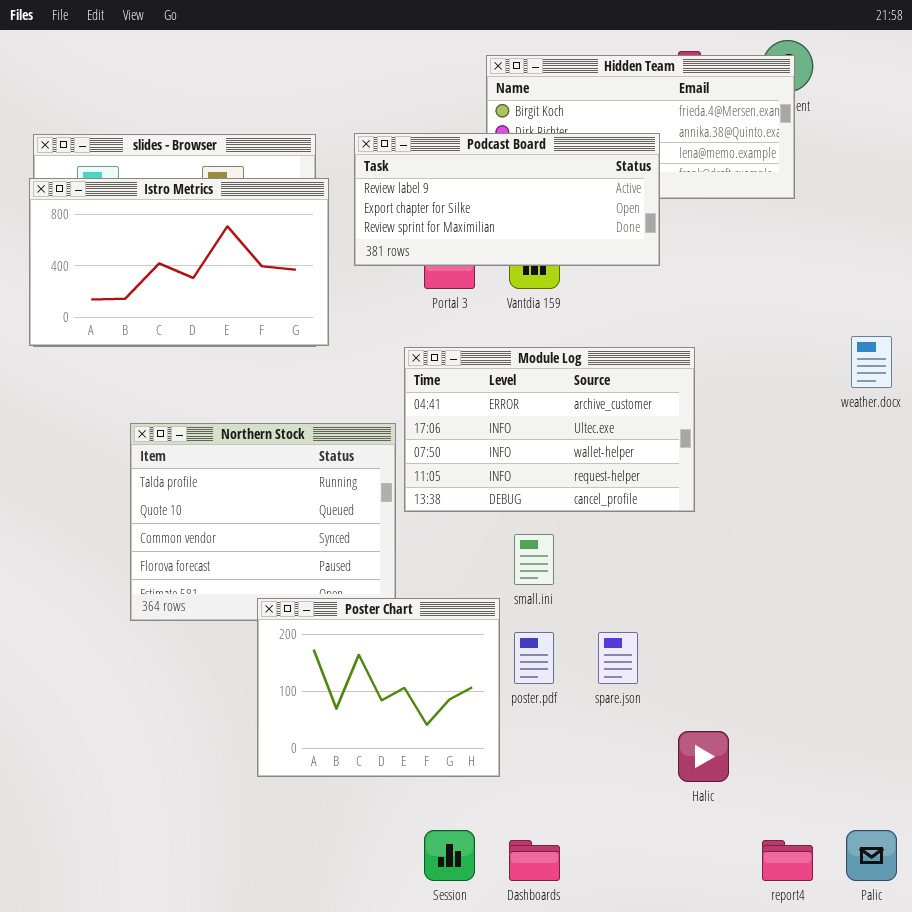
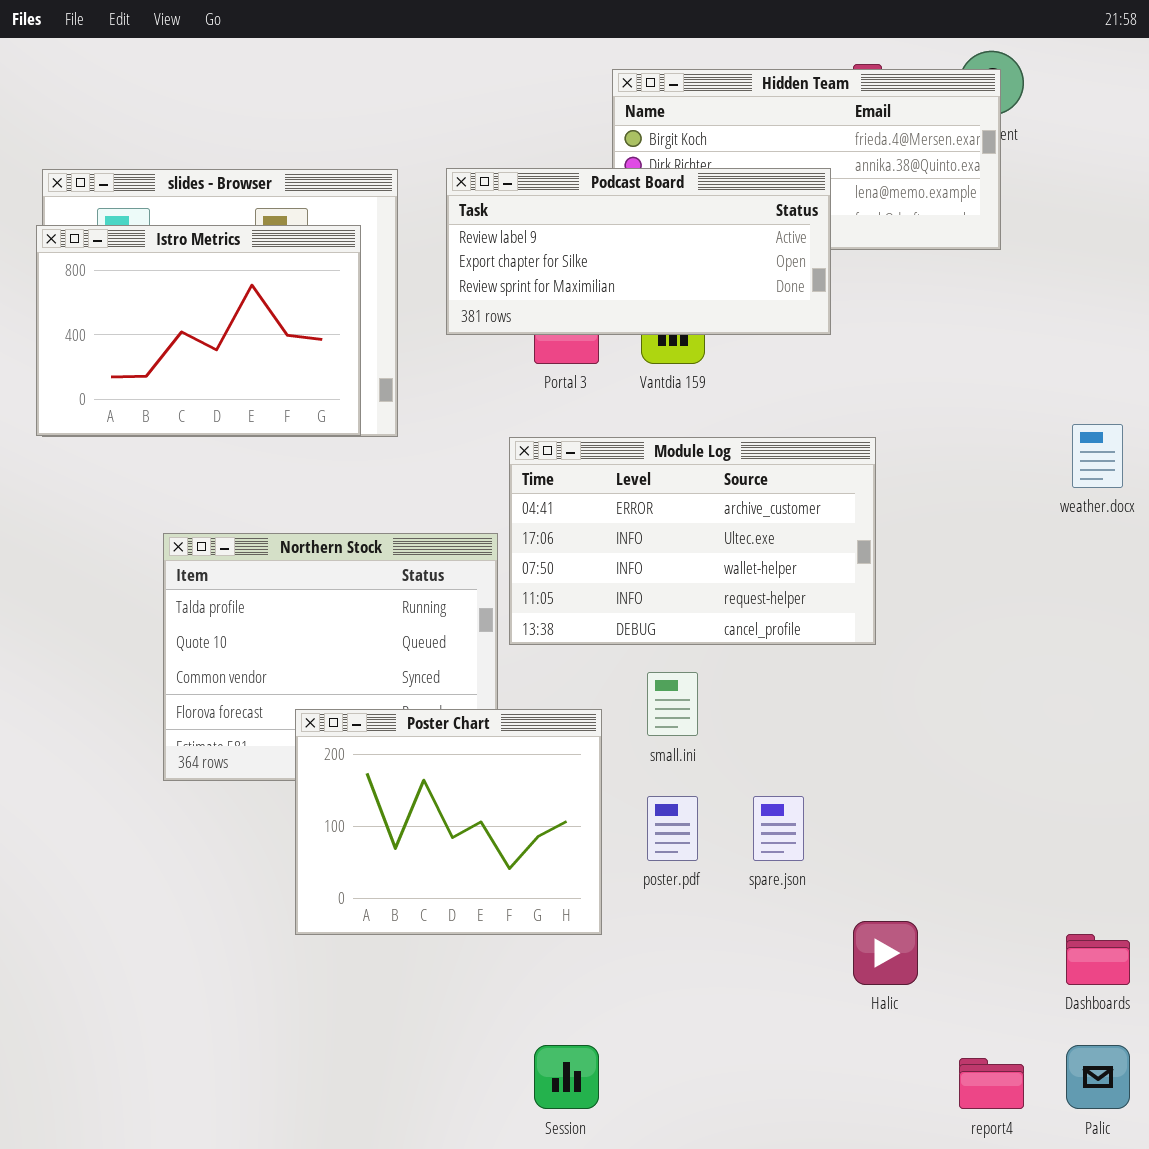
Istro Metrics: [29,178,329,346] -> [36,225,361,436], resized
Poster Chart: [257,598,500,777] -> [295,709,602,935], moved
Dashboards: [509,840,560,881] -> [1066,934,1130,985], moved

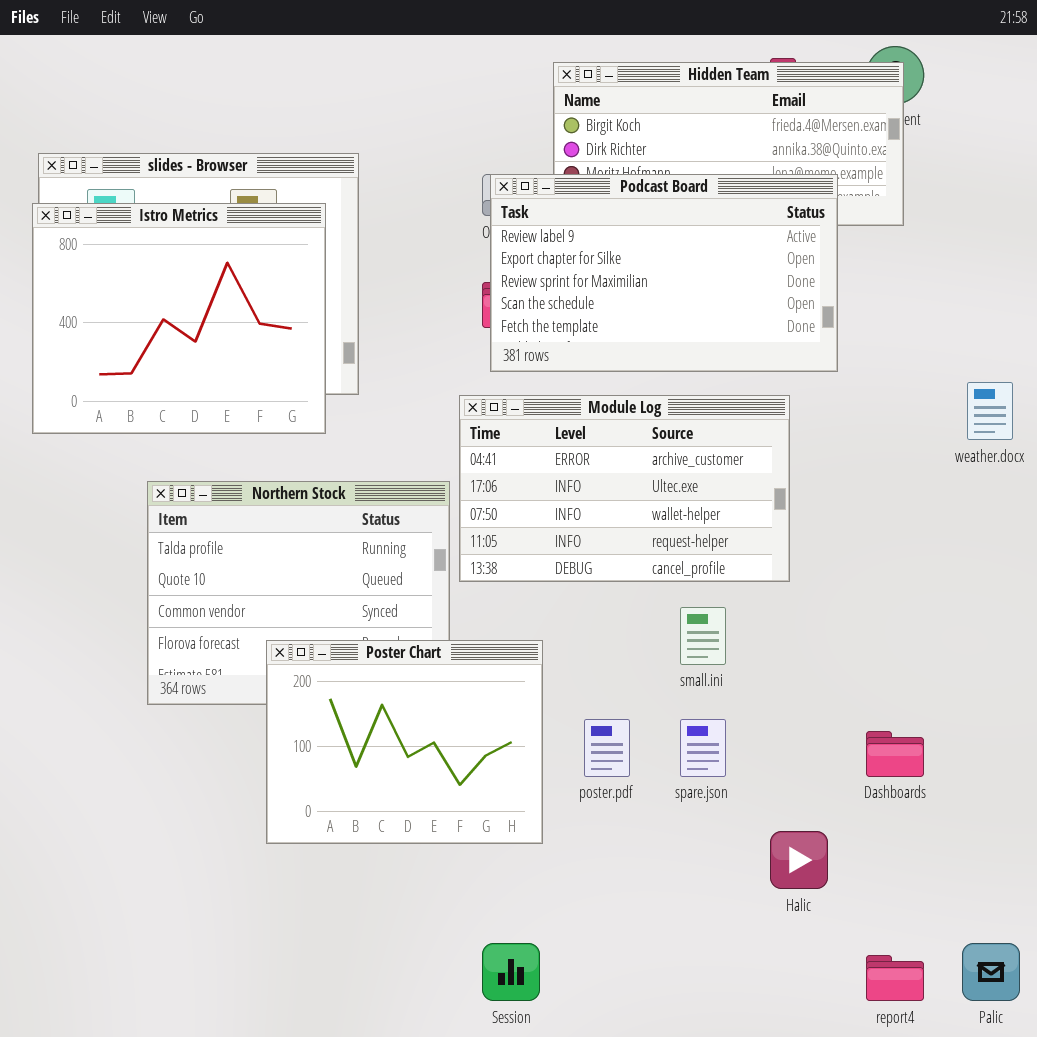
Podcast Board: [446,168,831,335] -> [490,174,838,372], moved, resized
Istro Metrics: [36,225,361,436] -> [32,203,326,434], resized
small.ini: [647,672,698,736] -> [680,607,726,665], moved
Dashboards: [1066,934,1130,985] -> [866,731,924,777], moved

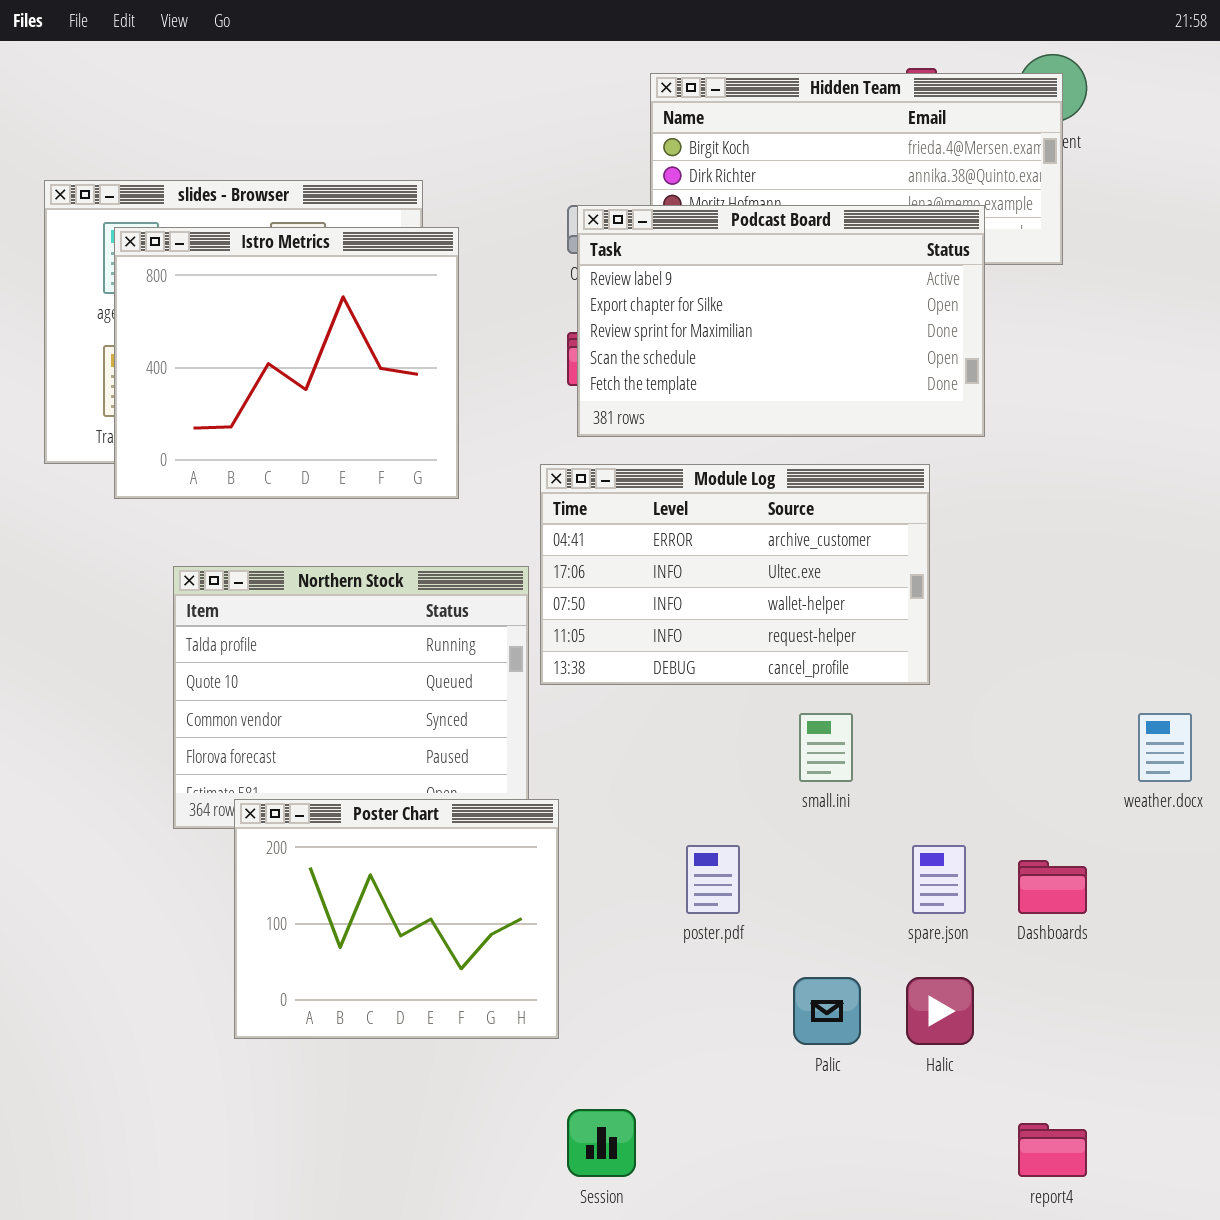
Istro Metrics: [32,203,326,434] -> [114,227,459,499], moved
weather.docx: [967,382,1013,440] -> [1138,713,1192,782], moved
Poster Chart: [266,640,543,844] -> [234,799,559,1039], moved
spare.json: [680,719,726,777] -> [912,845,966,914], moved
Palic: [962,943,1020,1001] -> [793,977,861,1045], moved

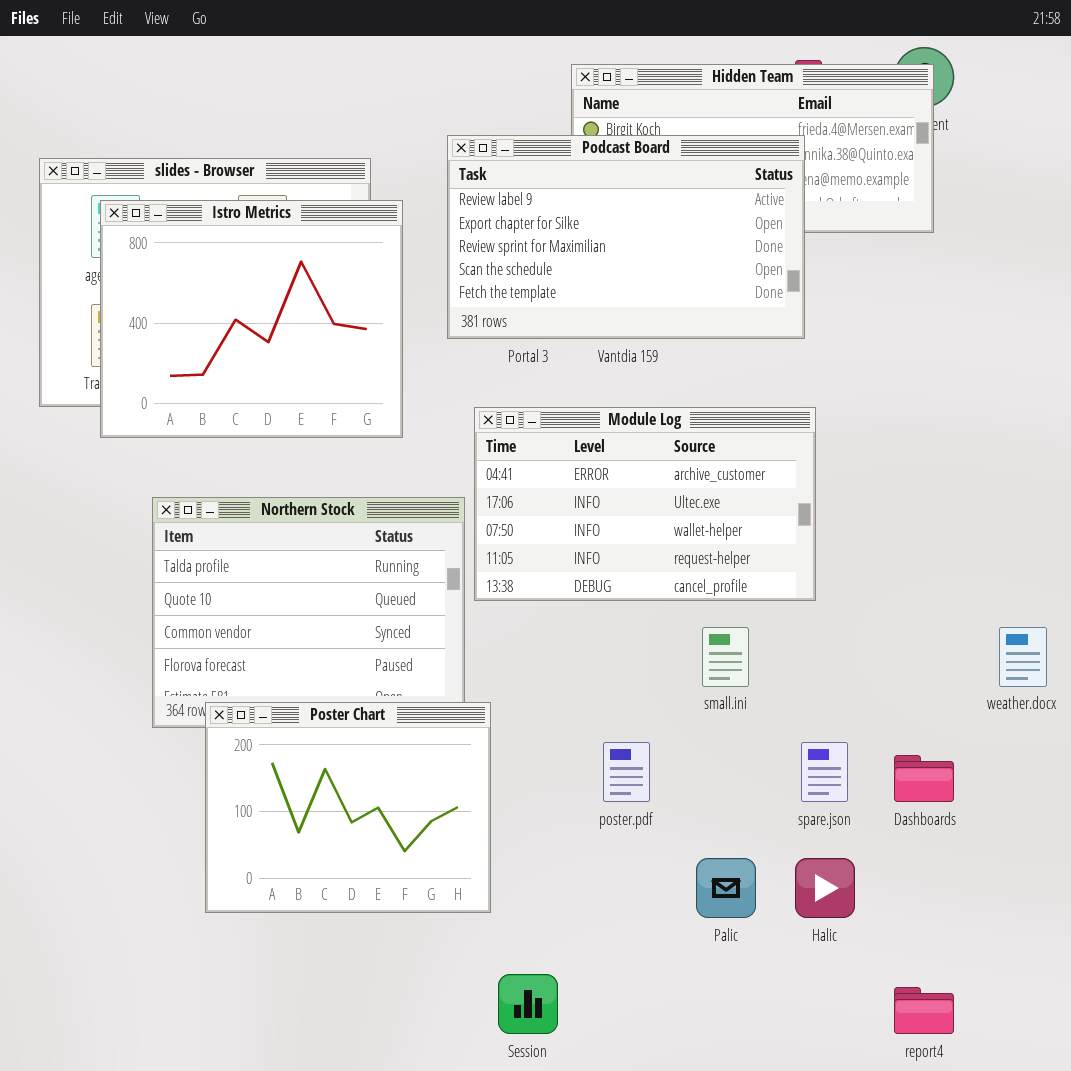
Podcast Board: [577,205,985,437] -> [447,135,805,339], moved

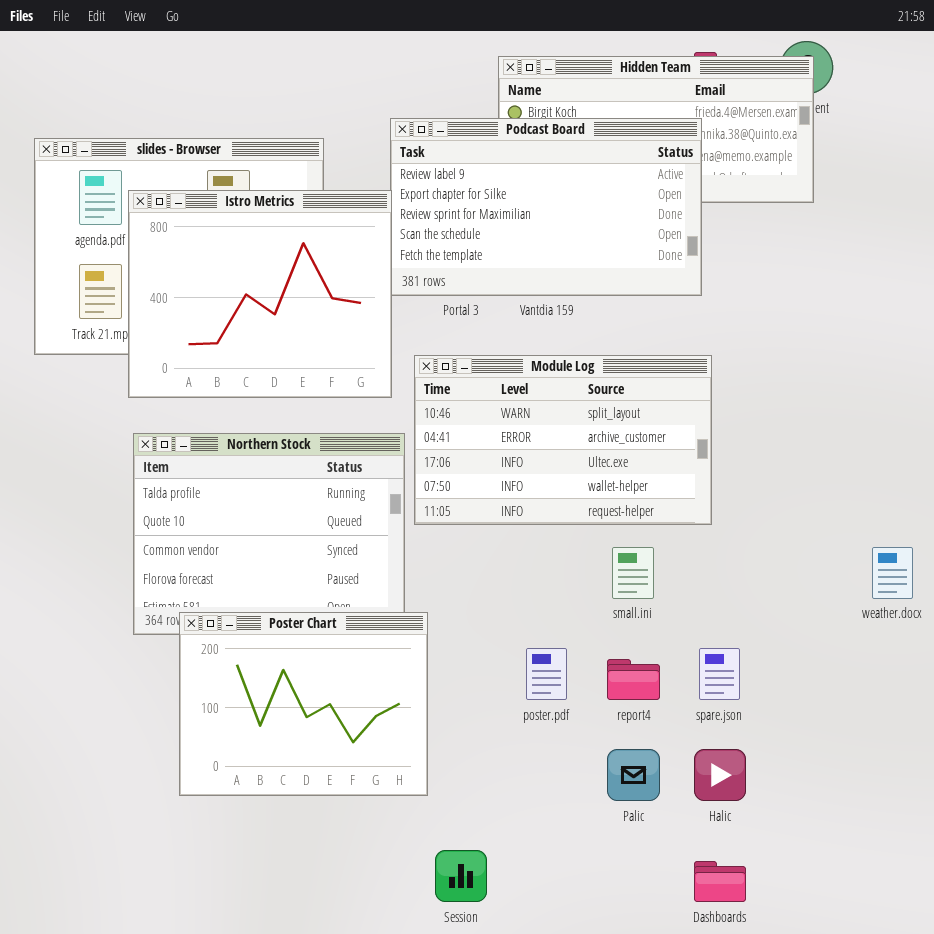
Istro Metrics: [100,200,403,438] -> [128,190,392,398], moved
Module Log: [474,407,816,601] -> [414,355,712,525], scrolled up 1 row
Dashboards: [894,755,954,802] -> [694,861,746,902], moved
report4: [894,987,954,1034] -> [607,659,660,700], moved

